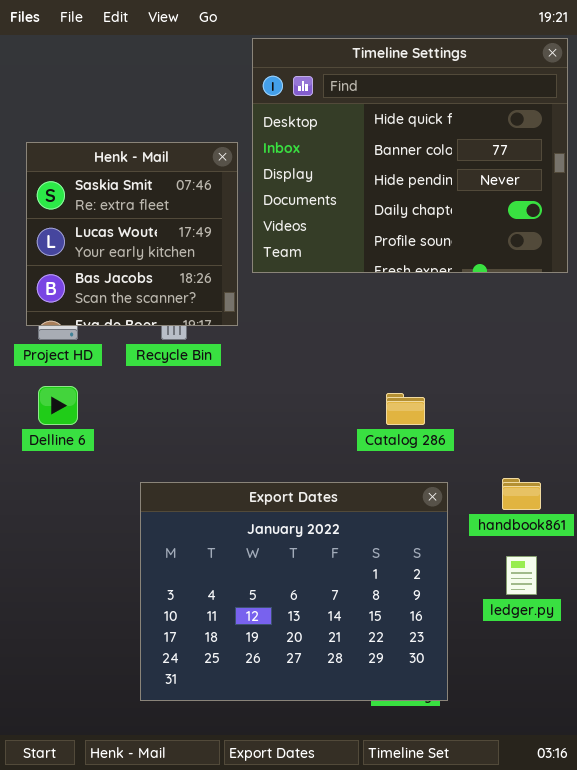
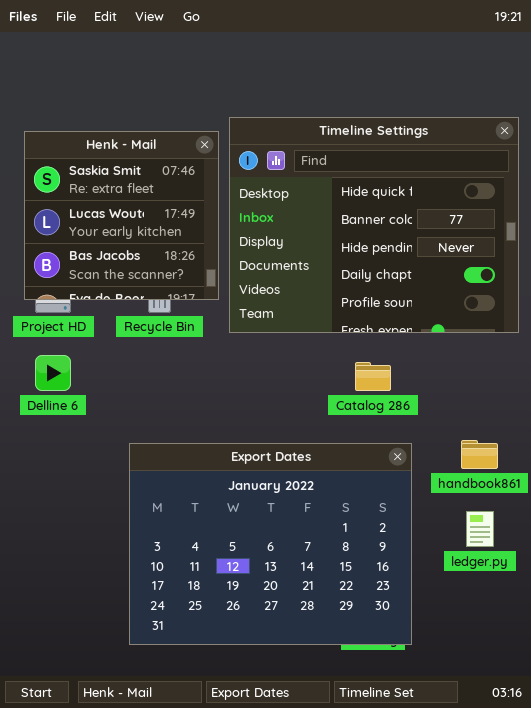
Timeline Settings: [252,38,568,273] -> [229,117,519,333], moved

